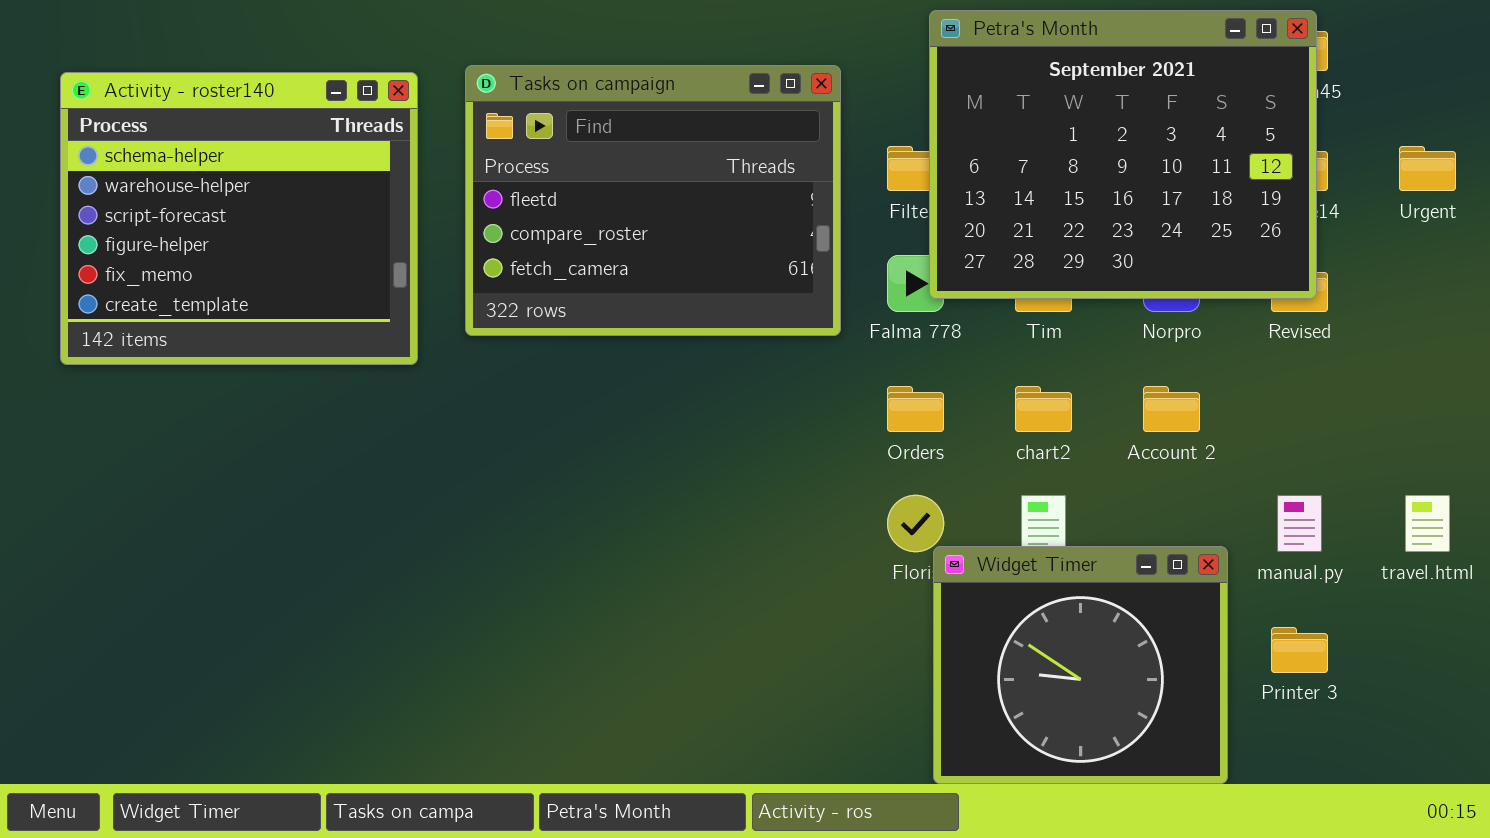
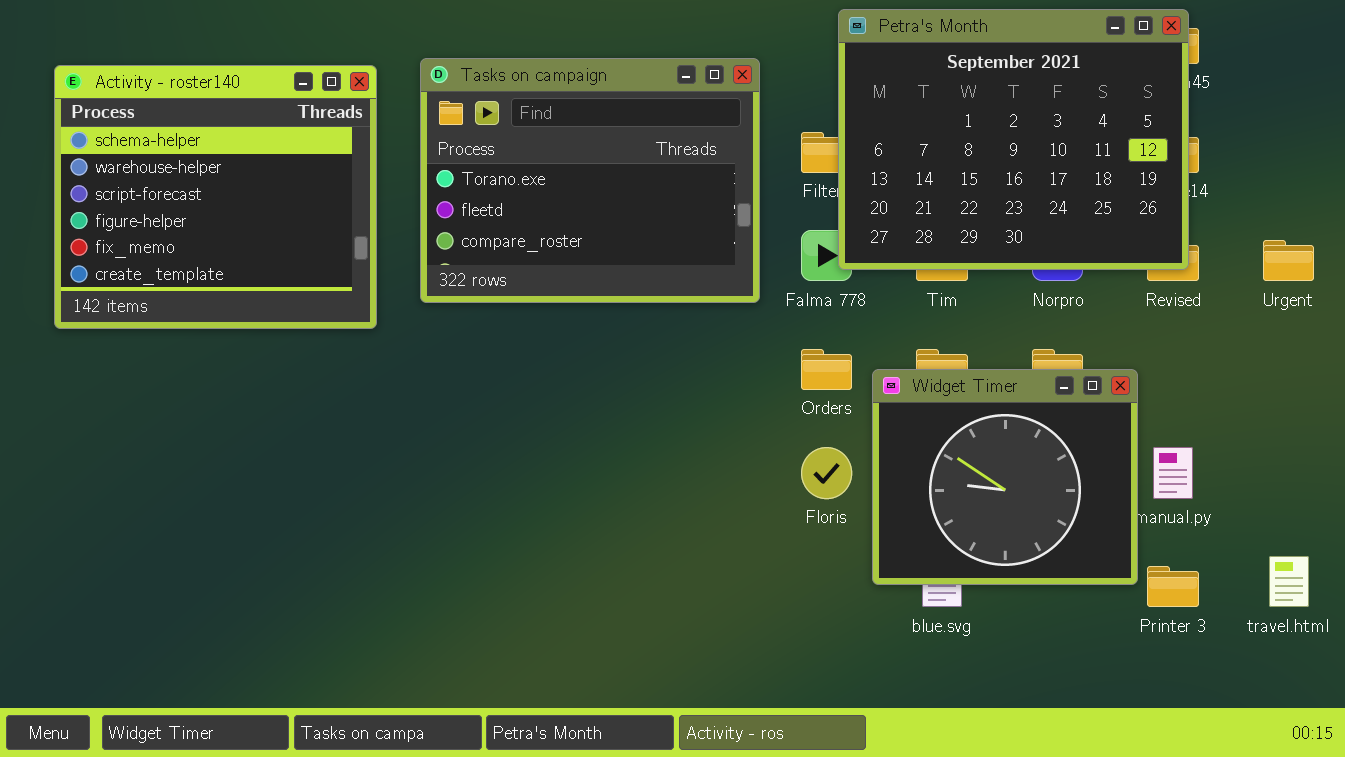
Tasks on campaign: [465,65,841,336] -> [420,58,760,303], scrolled up 1 row
Urgent: [1399,146,1456,191] -> [1263,240,1314,281], moved
travel.html: [1405,495,1450,552] -> [1269,556,1309,607], moved
Widget Timer: [933,546,1228,784] -> [872,369,1138,585], moved

